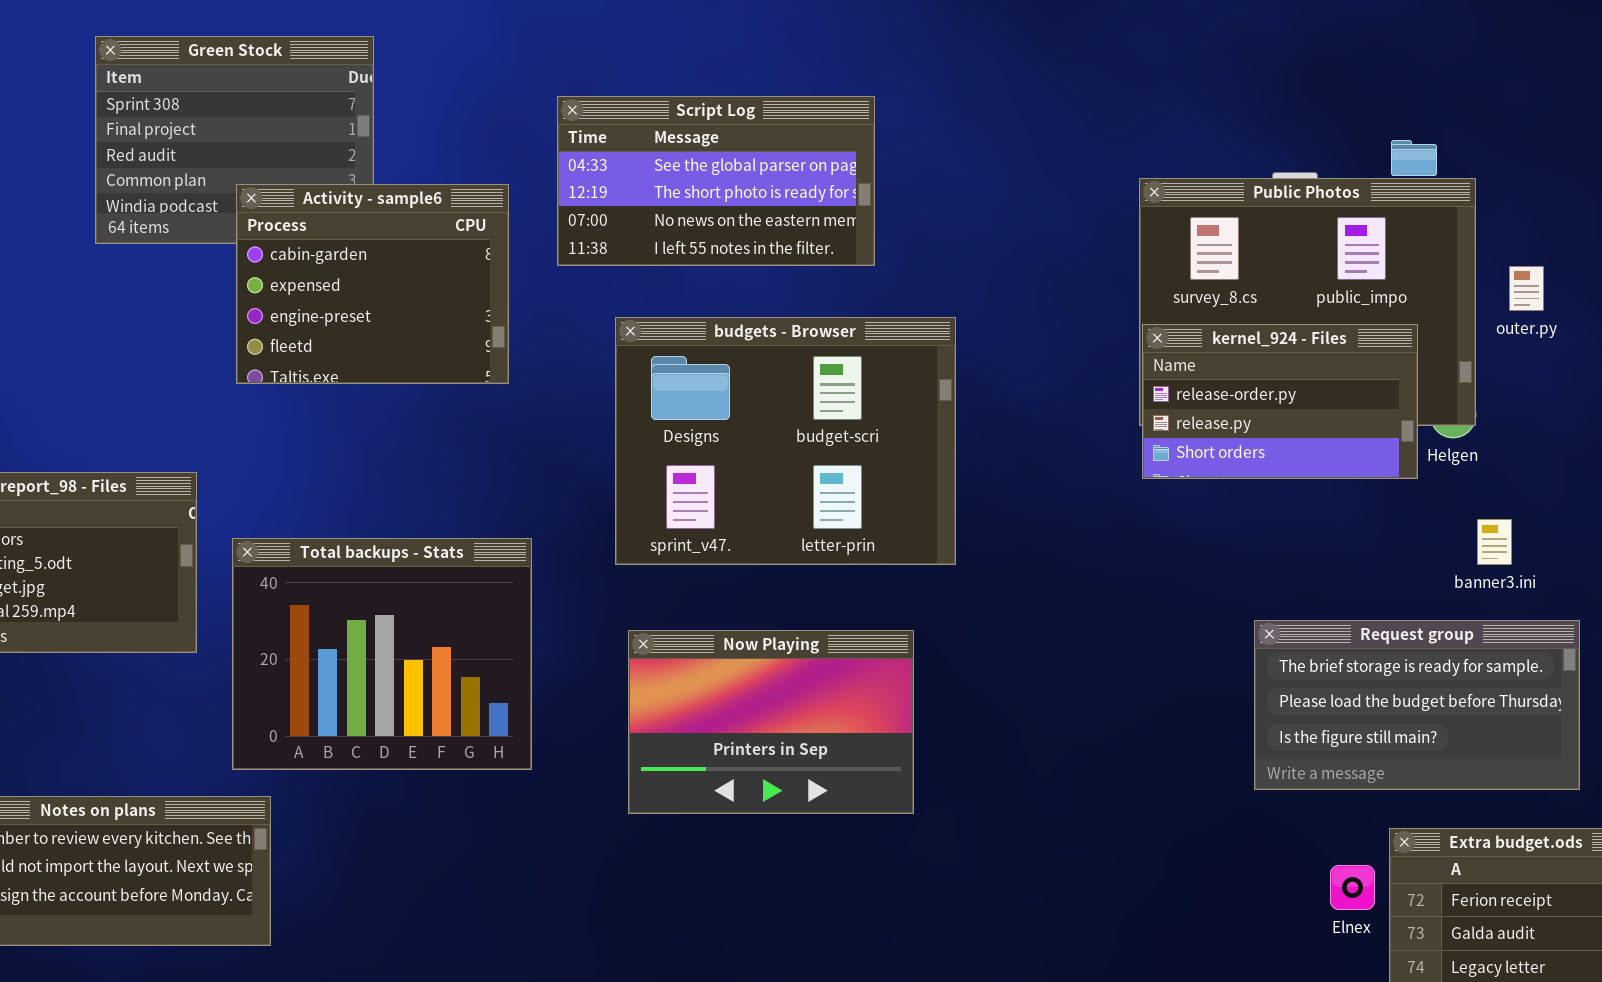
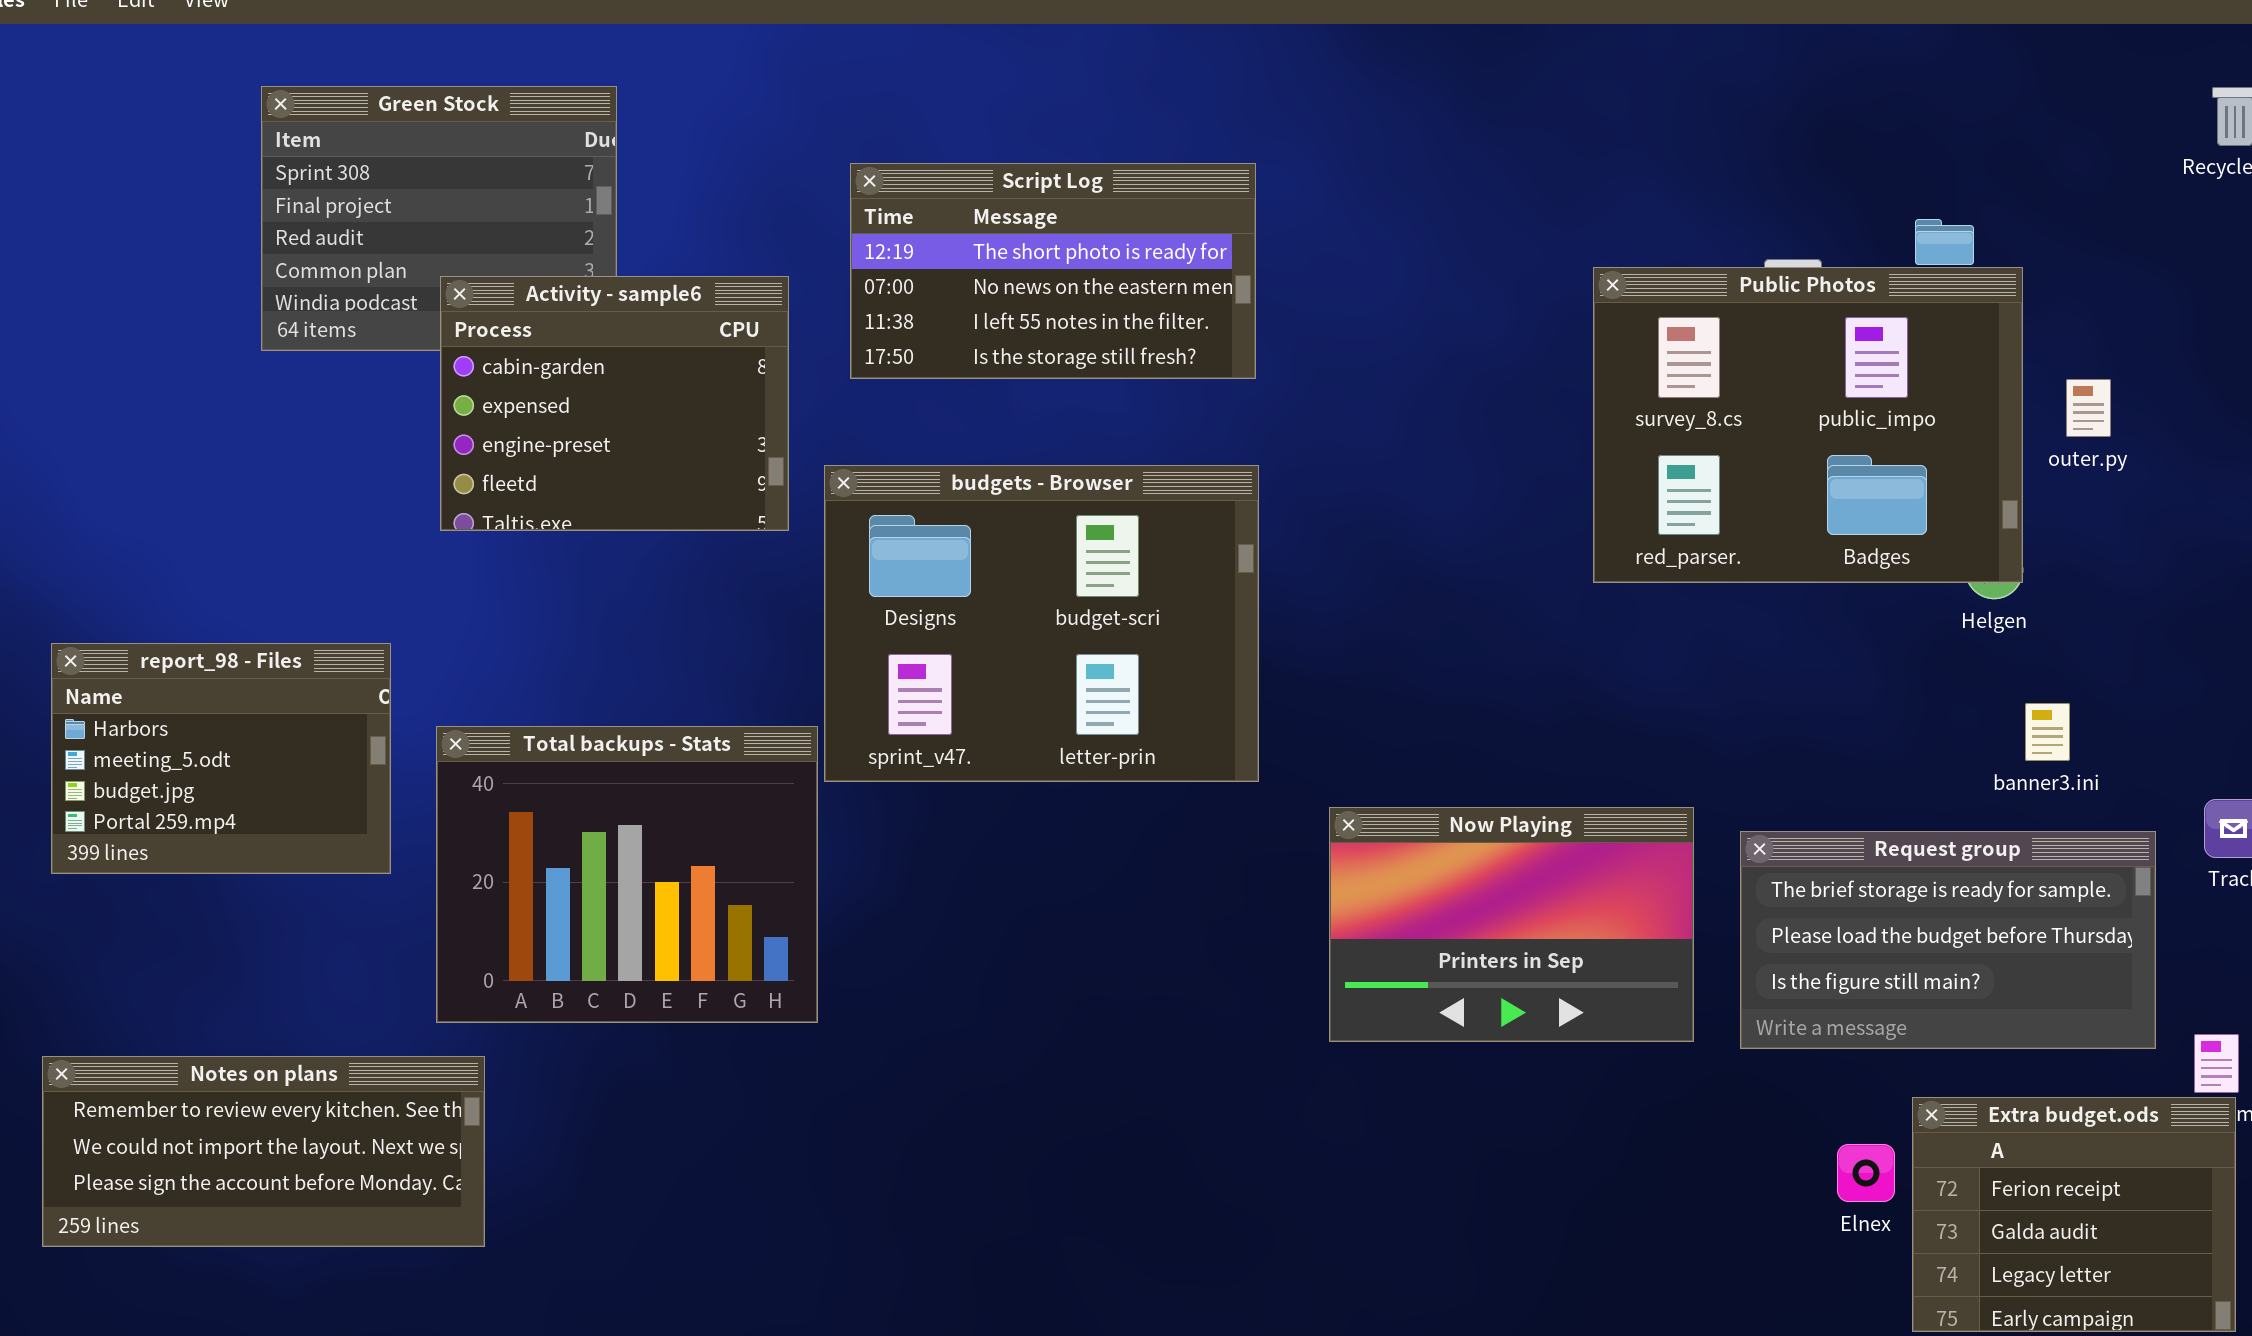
Script Log: [557,96,875,266] -> [850,163,1256,379], scrolled down 1 row
budgets - Browser: [615,317,956,565] -> [824,465,1259,782], moved
kernel_924 - Files: [1142,324,1418,479] -> none, closed
Now Playing: [628,630,914,814] -> [1329,807,1694,1042], moved

